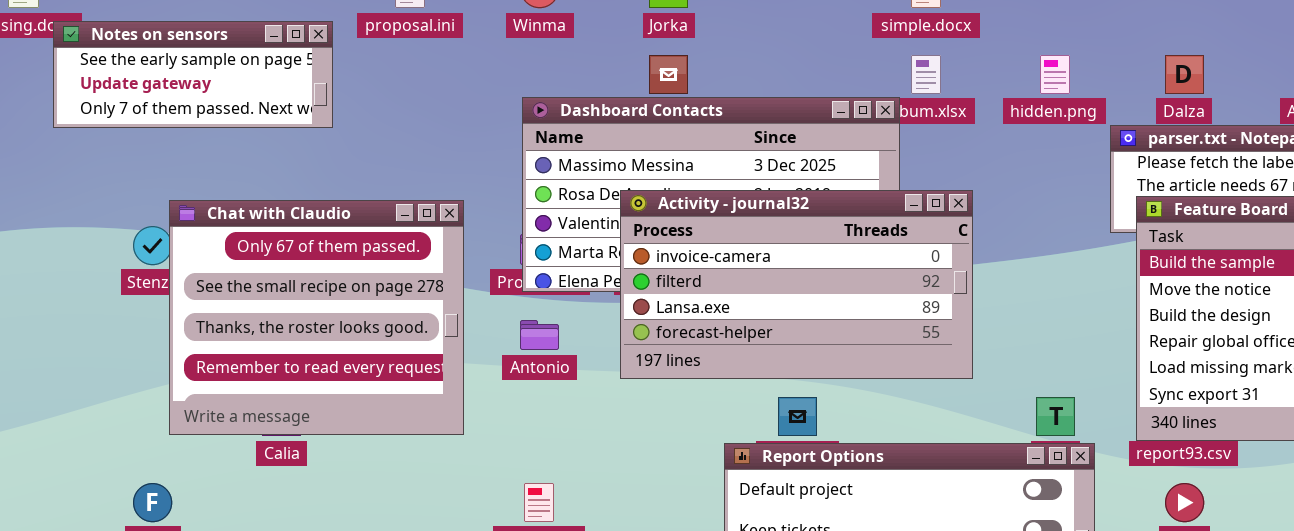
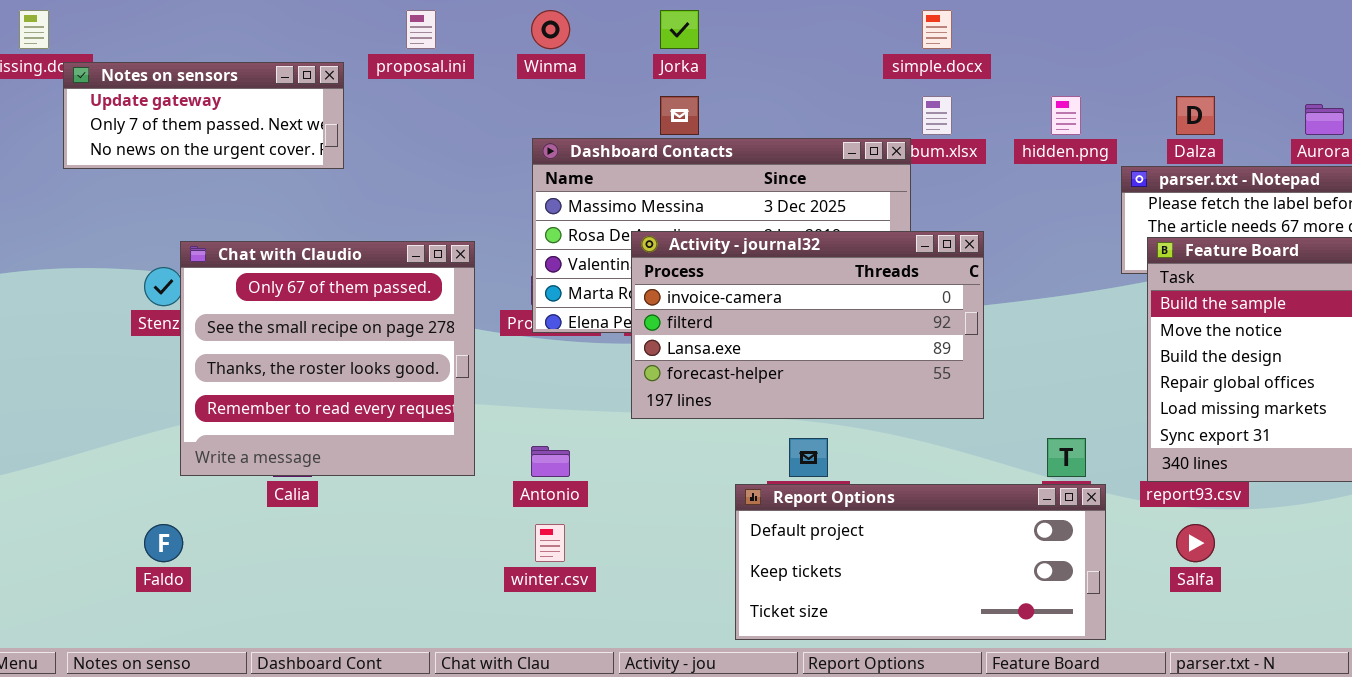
Notes on sensors: [53,21,333,128] -> [63,62,344,169], scrolled down 1 row
Antonio: [520,320,559,350] -> [531,446,570,477], moved

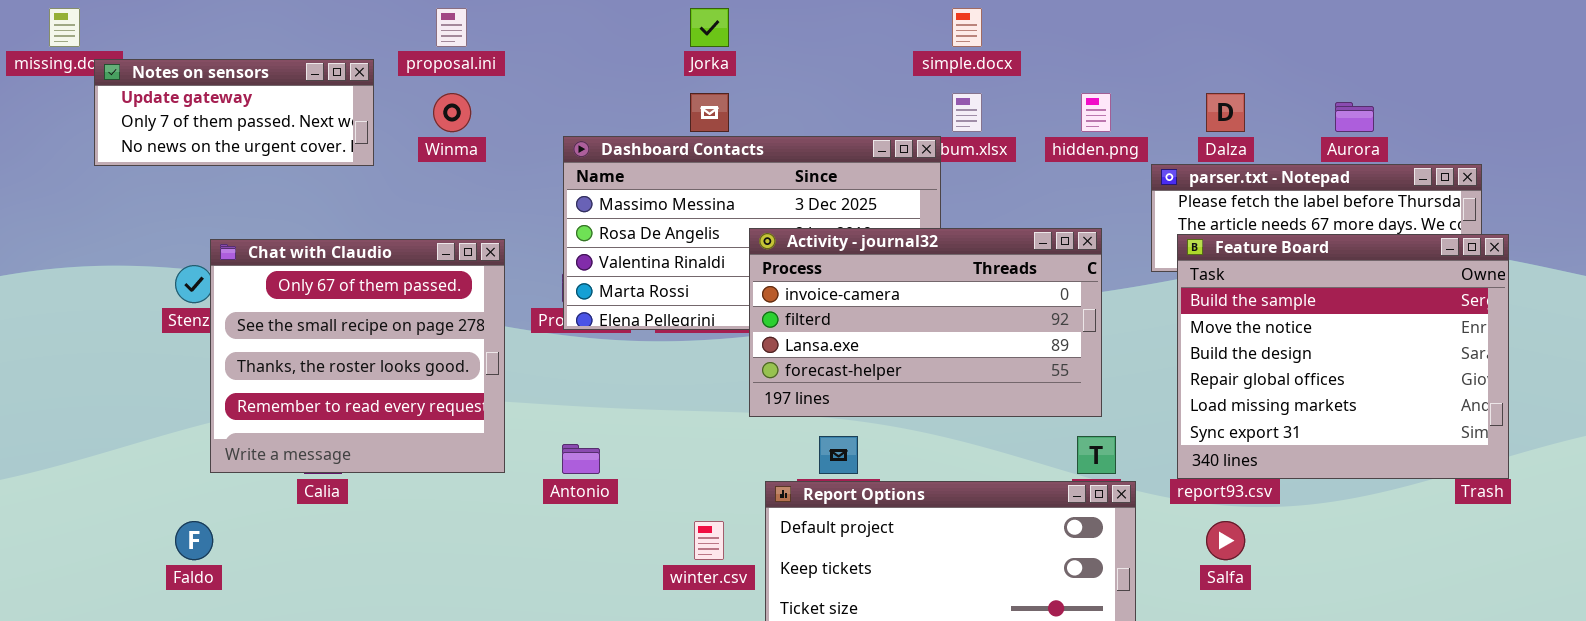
Winma: [531,10,570,49] -> [433,93,471,132], moved
Activity - journal32: [631,231,984,419] -> [749,228,1102,417], moved
winter.csv: [535,524,565,562] -> [694,521,724,560], moved

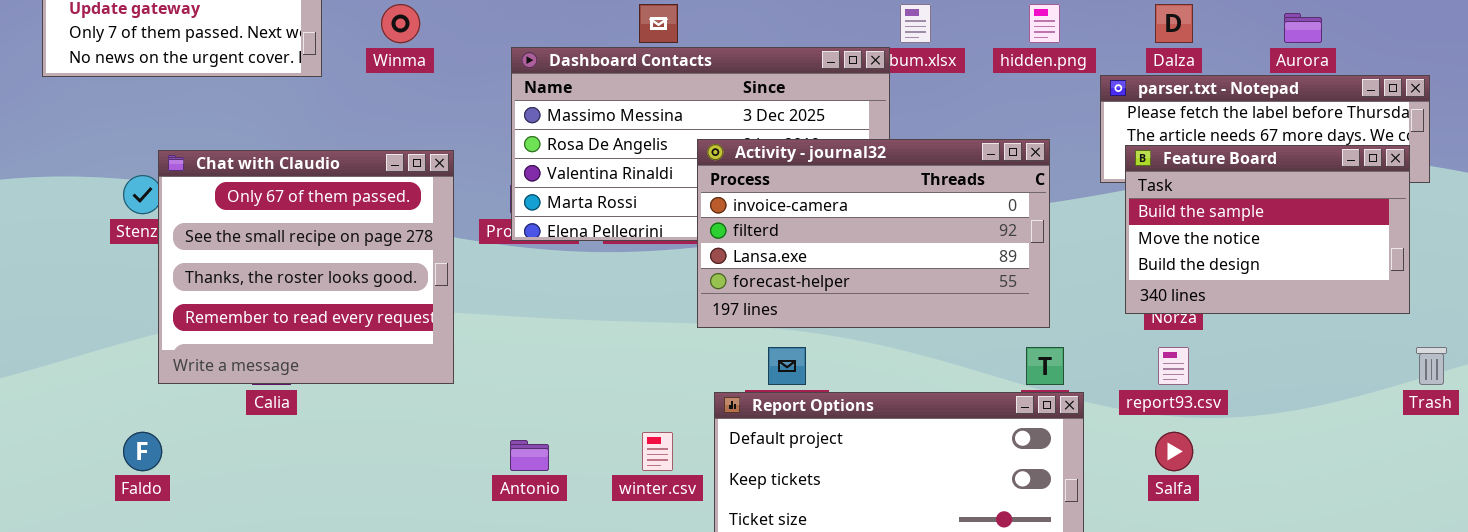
Feature Board: [1177,234,1509,479] -> [1125,145,1410,314], resized
Antonio: [562,444,600,474] -> [510,440,549,471], moved

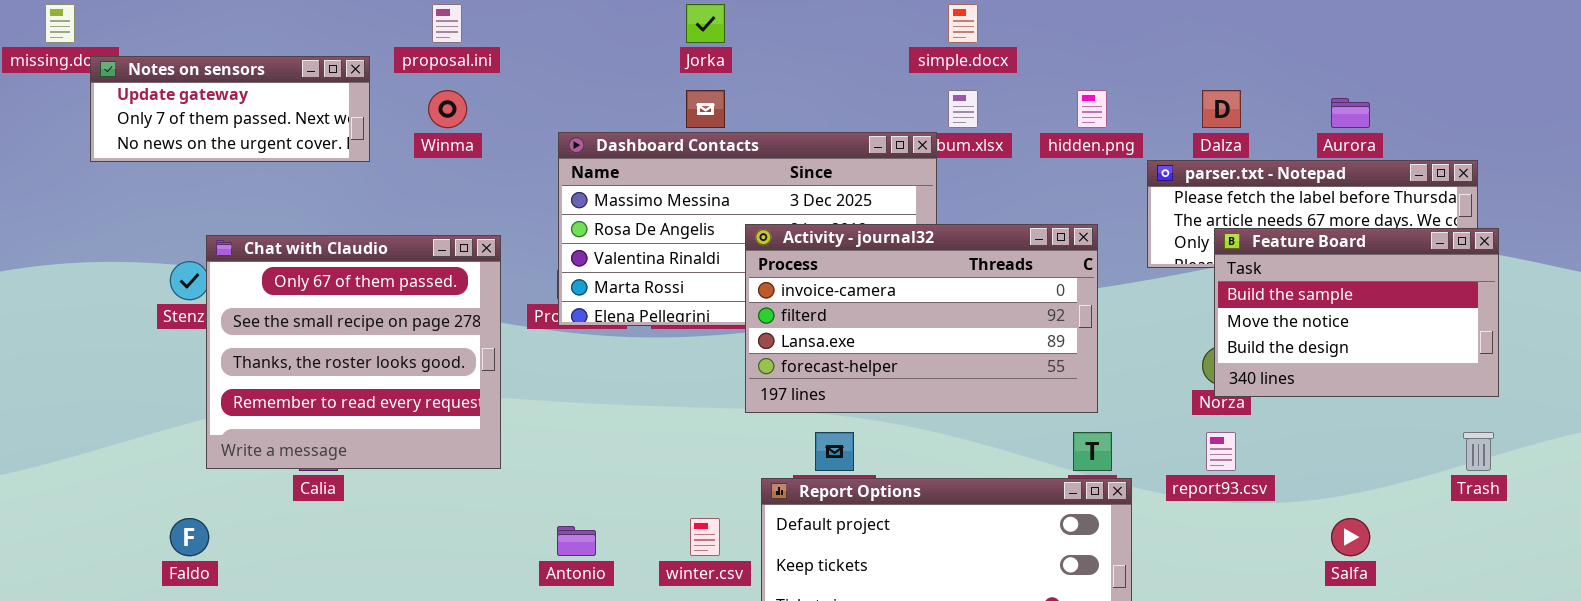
Feature Board: [1125,145,1410,314] -> [1214,228,1499,397], moved
Salfa: [1155,432,1193,471] -> [1331,518,1370,556], moved

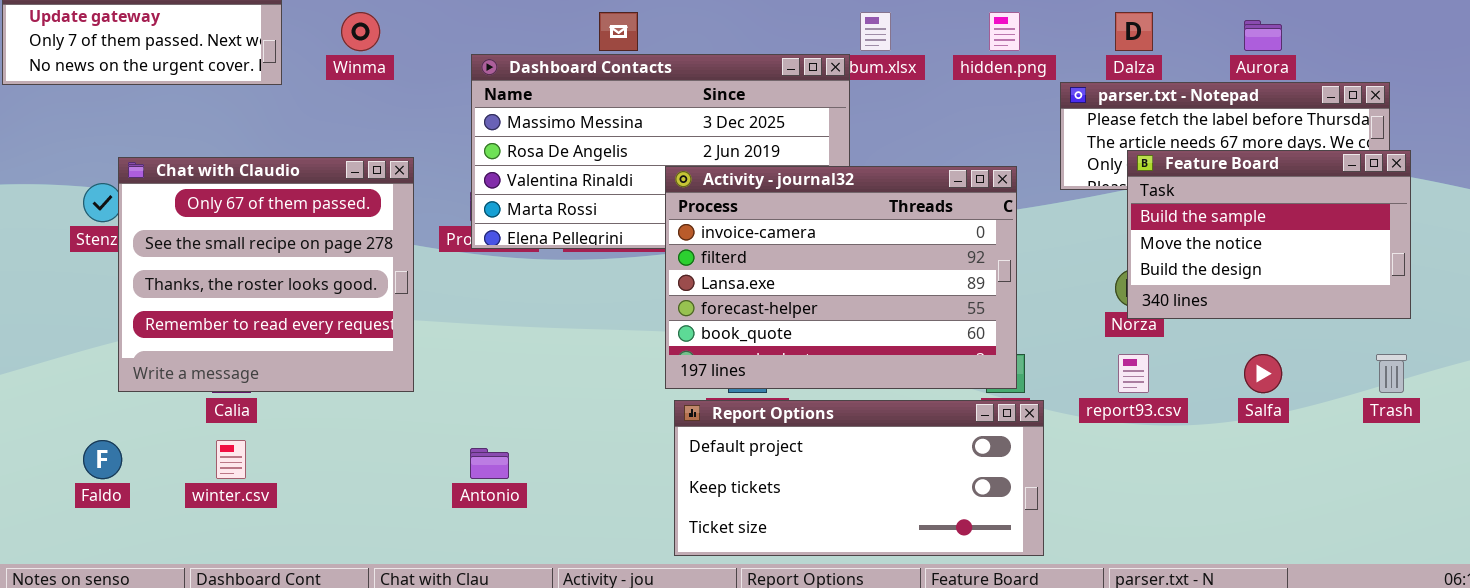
Activity - journal32: [745,224,1098,413] -> [665,166,1017,389], moved, resized
winter.csv: [690,518,720,556] -> [216,440,246,479], moved
Salfa: [1331,518,1370,556] -> [1244,354,1282,393], moved

